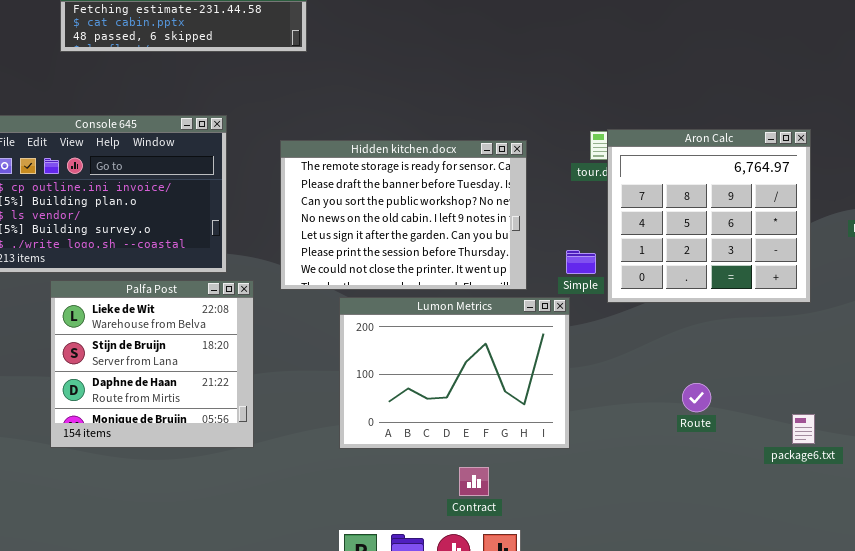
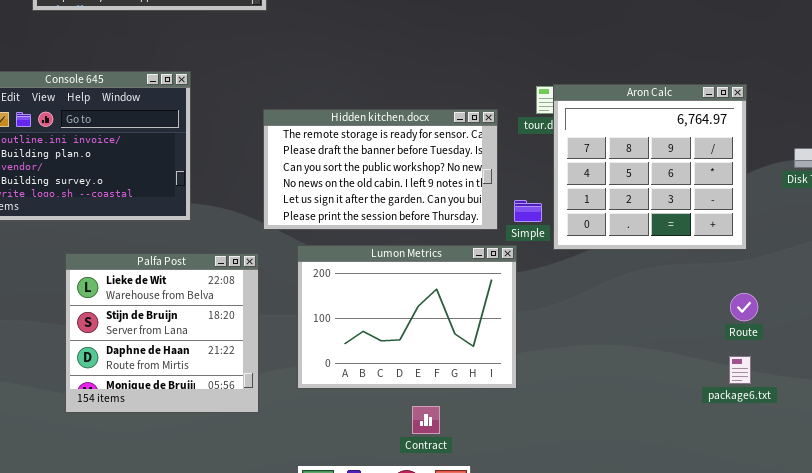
Hidden kitchen.docx: [280,140,527,290] -> [263,109,498,230], moved, resized
Palfa Post: [50,280,254,448] -> [65,253,259,413], moved
Route: [682,383,711,412] -> [730,293,758,321], moved

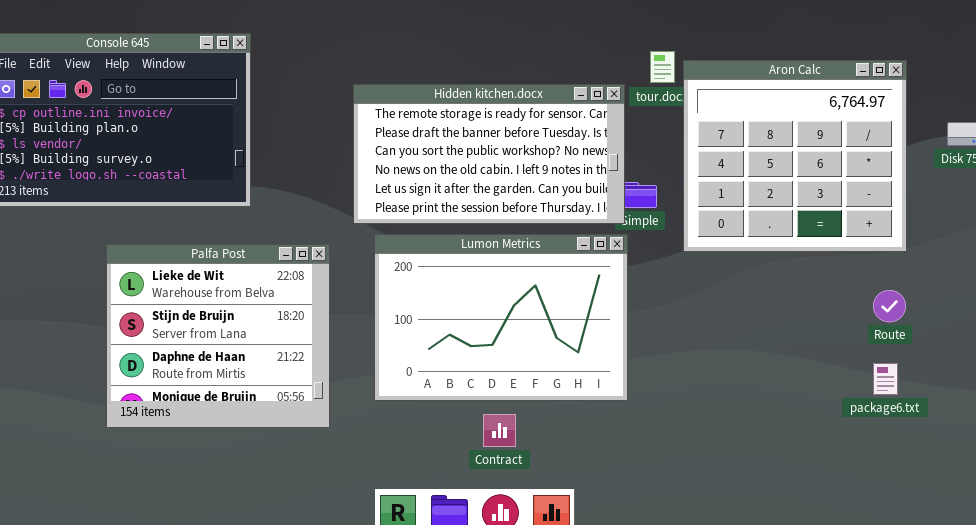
Aron Calc: [553,84,747,250] -> [683,60,907,252], moved
Hidden kitchen.docx: [263,109,498,230] -> [353,84,625,224], moved
Contract: [412,406,440,434] -> [483,414,516,447], moved

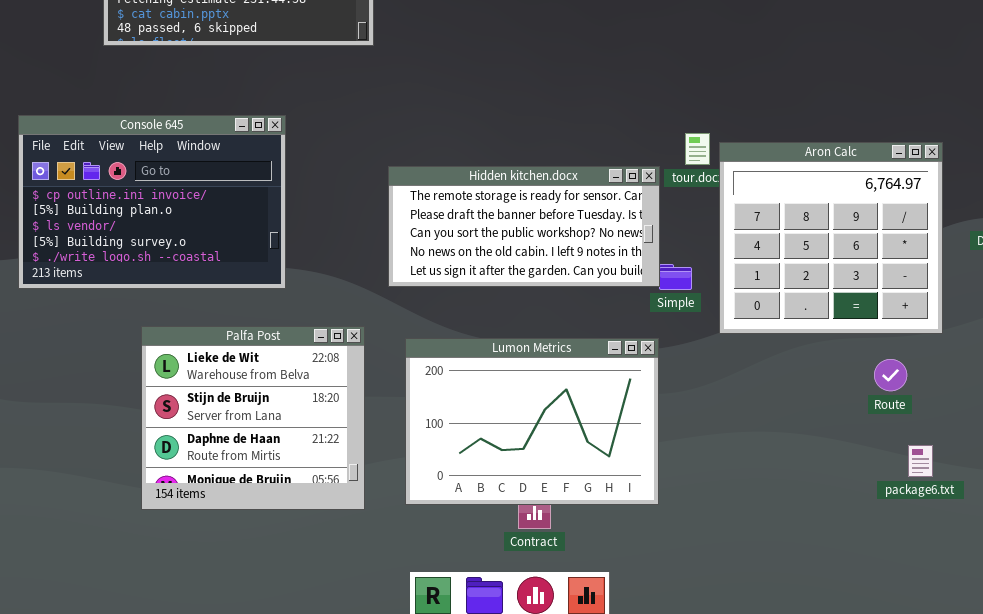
Hidden kitchen.docx: [353,84,625,224] -> [388,166,660,287], resized
Lumon Metrics: [374,234,628,401] -> [405,338,659,505], moved
Route: [873,290,906,322] -> [874,359,907,391], moved

